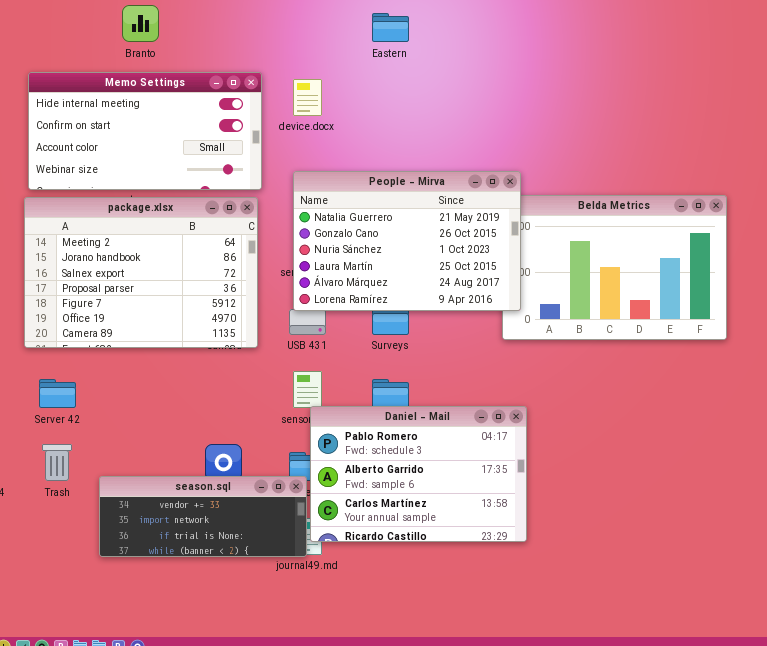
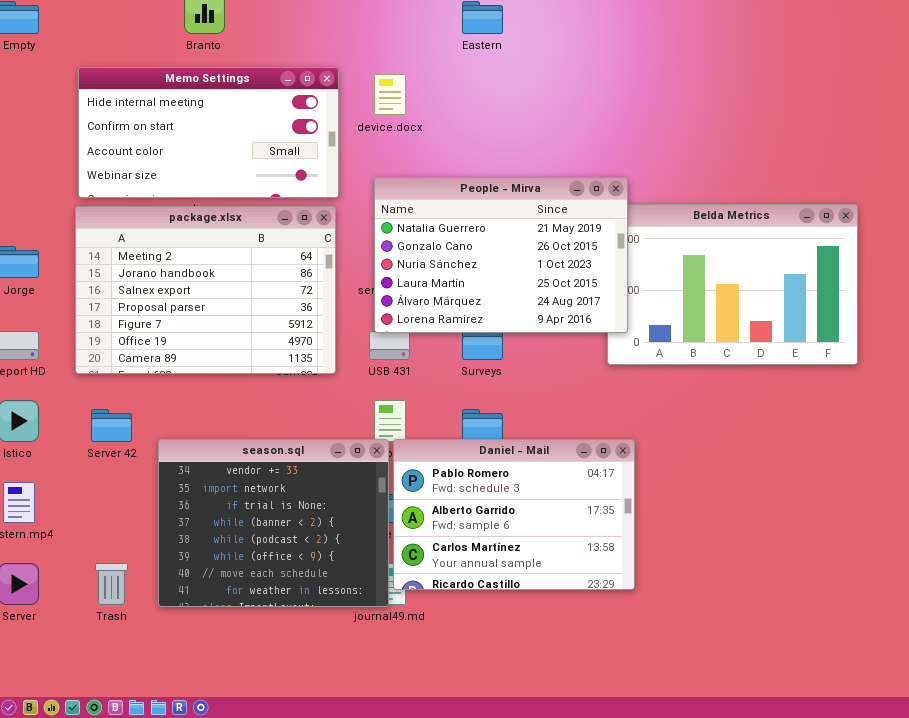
Trash: [42,444,72,481] -> [95,563,128,605], moved
season.sql: [99,476,307,557] -> [158,439,389,607], resized

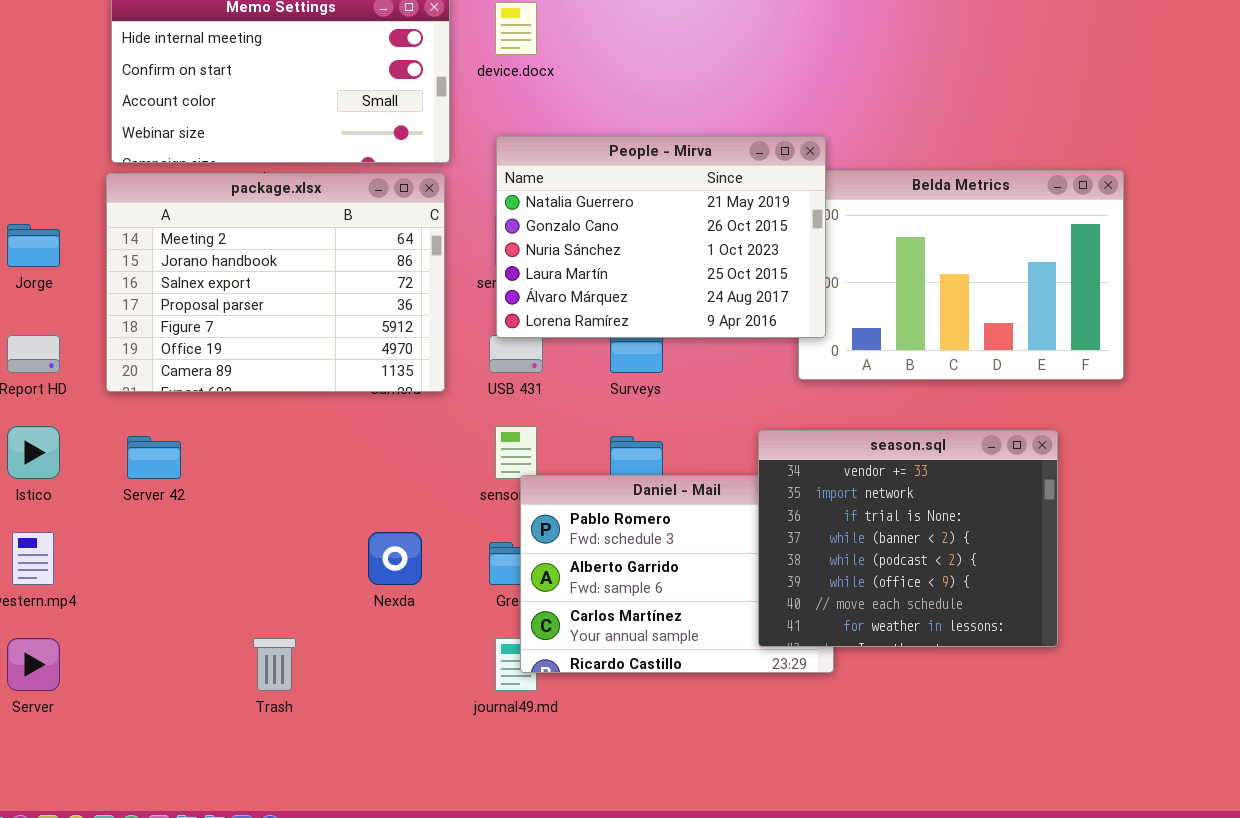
season.sql: [158,439,389,607] -> [758,430,1058,647], moved
Trash: [95,563,128,605] -> [253,638,296,691], moved

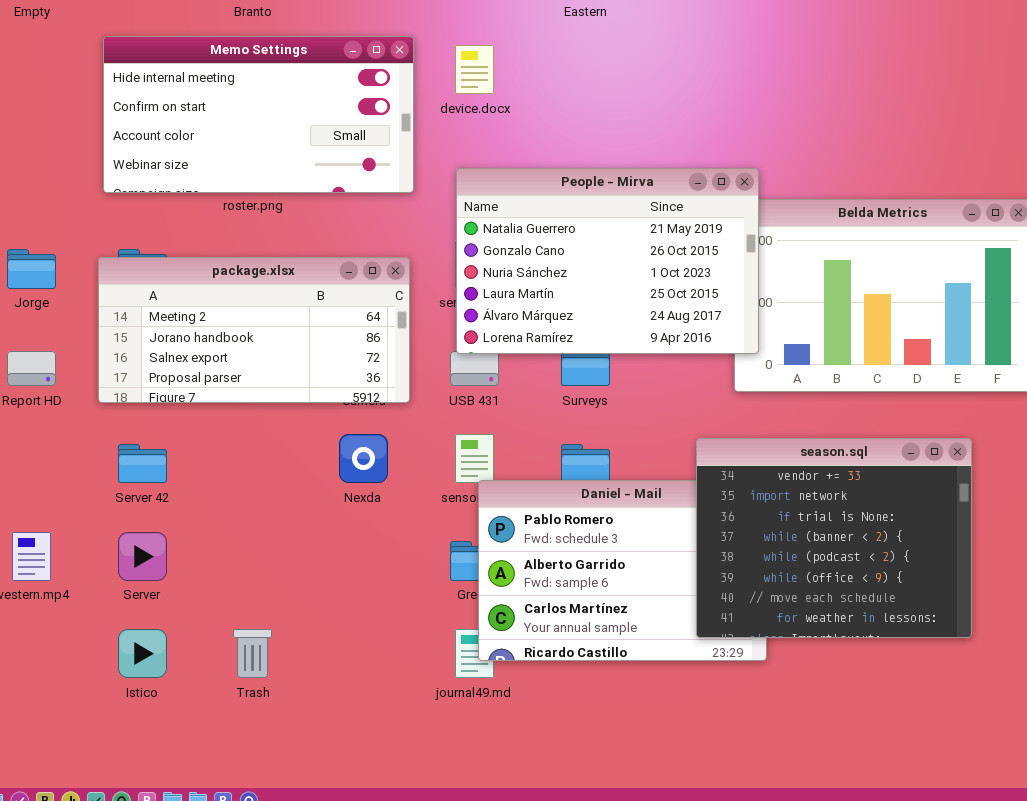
package.xlsx: [106,173,445,392] -> [98,257,410,403], resized
Istico: [7,426,60,479] -> [118,629,167,678], moved
Nexda: [368,532,422,585] -> [339,434,388,483], moved
Server: [7,638,60,691] -> [118,532,167,581], moved

